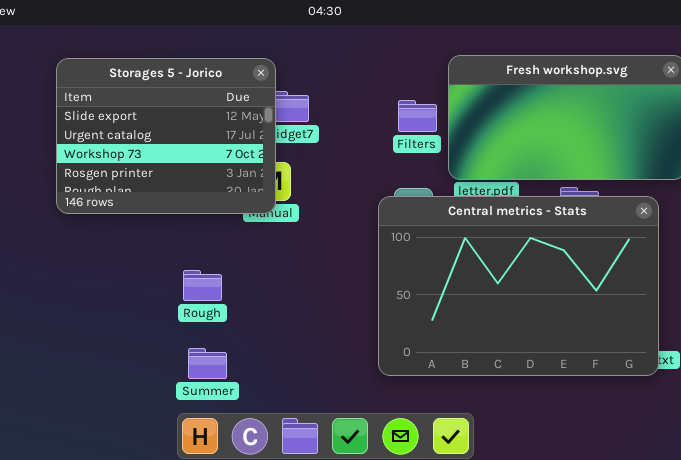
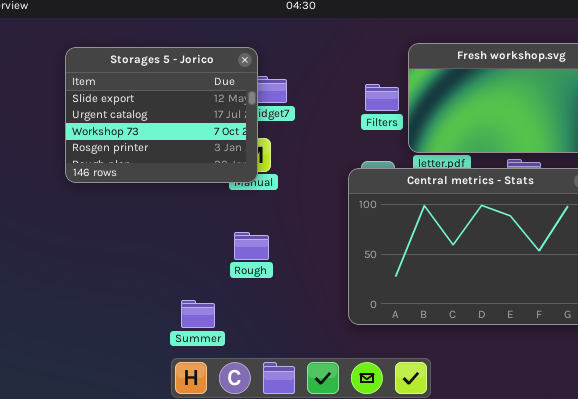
Rough: [183,270,222,301] -> [234,232,269,260], moved

